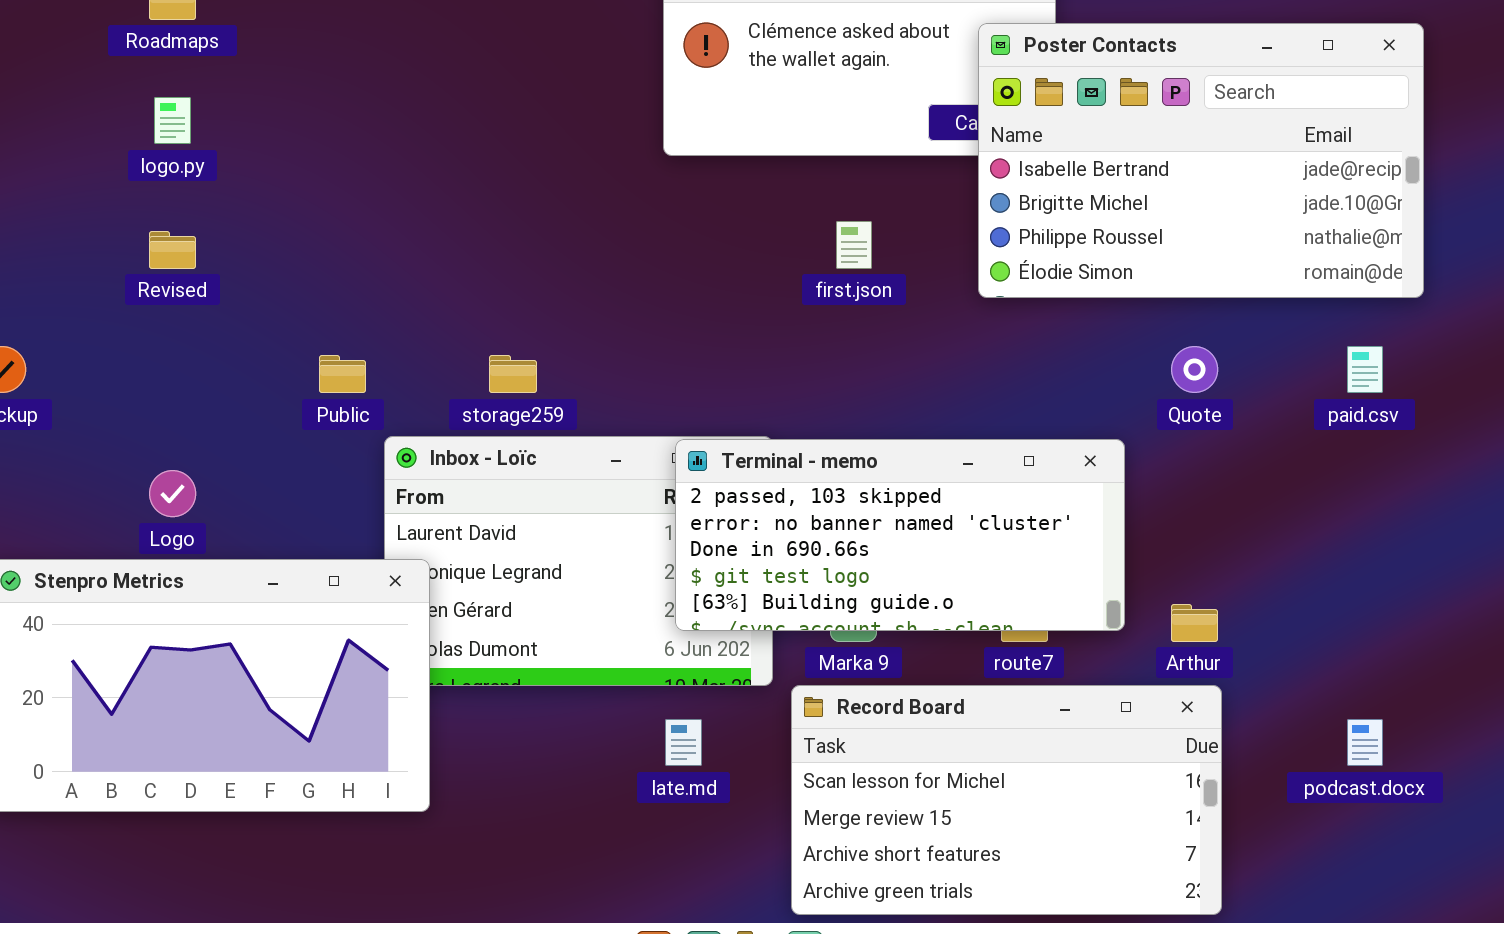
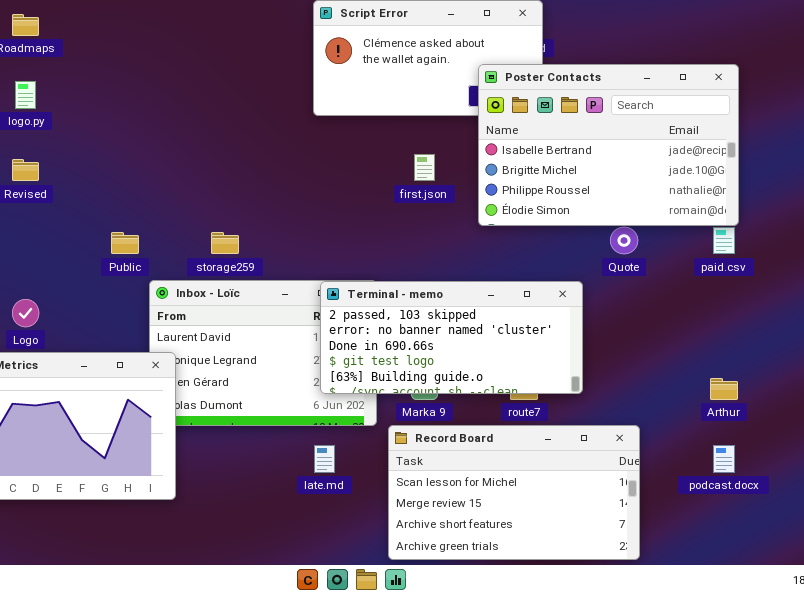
Poster Contacts: [978,23,1424,298] -> [478,64,739,226], moved
Arthur: [1171,604,1218,642] -> [710,378,738,400], moved

